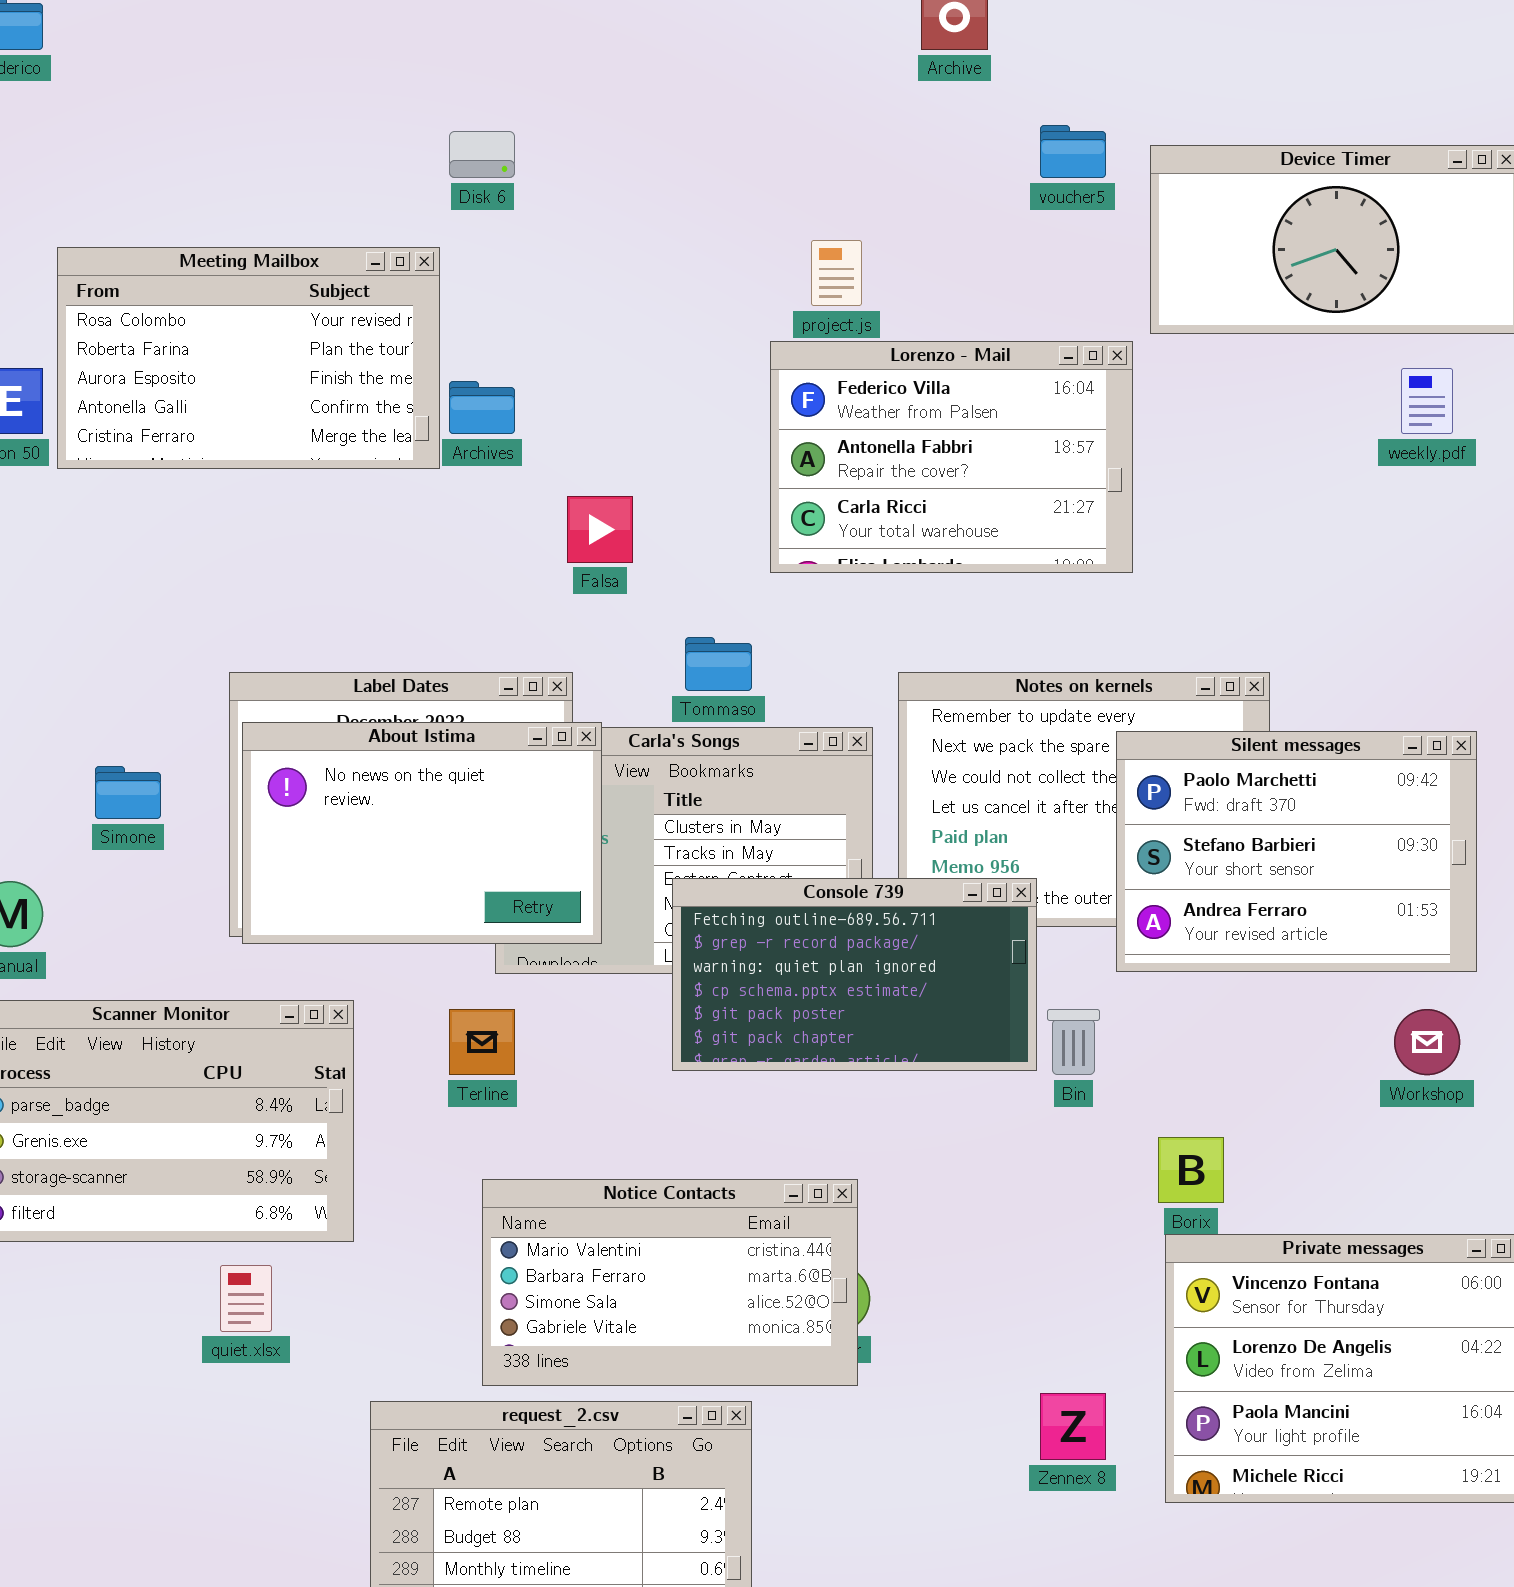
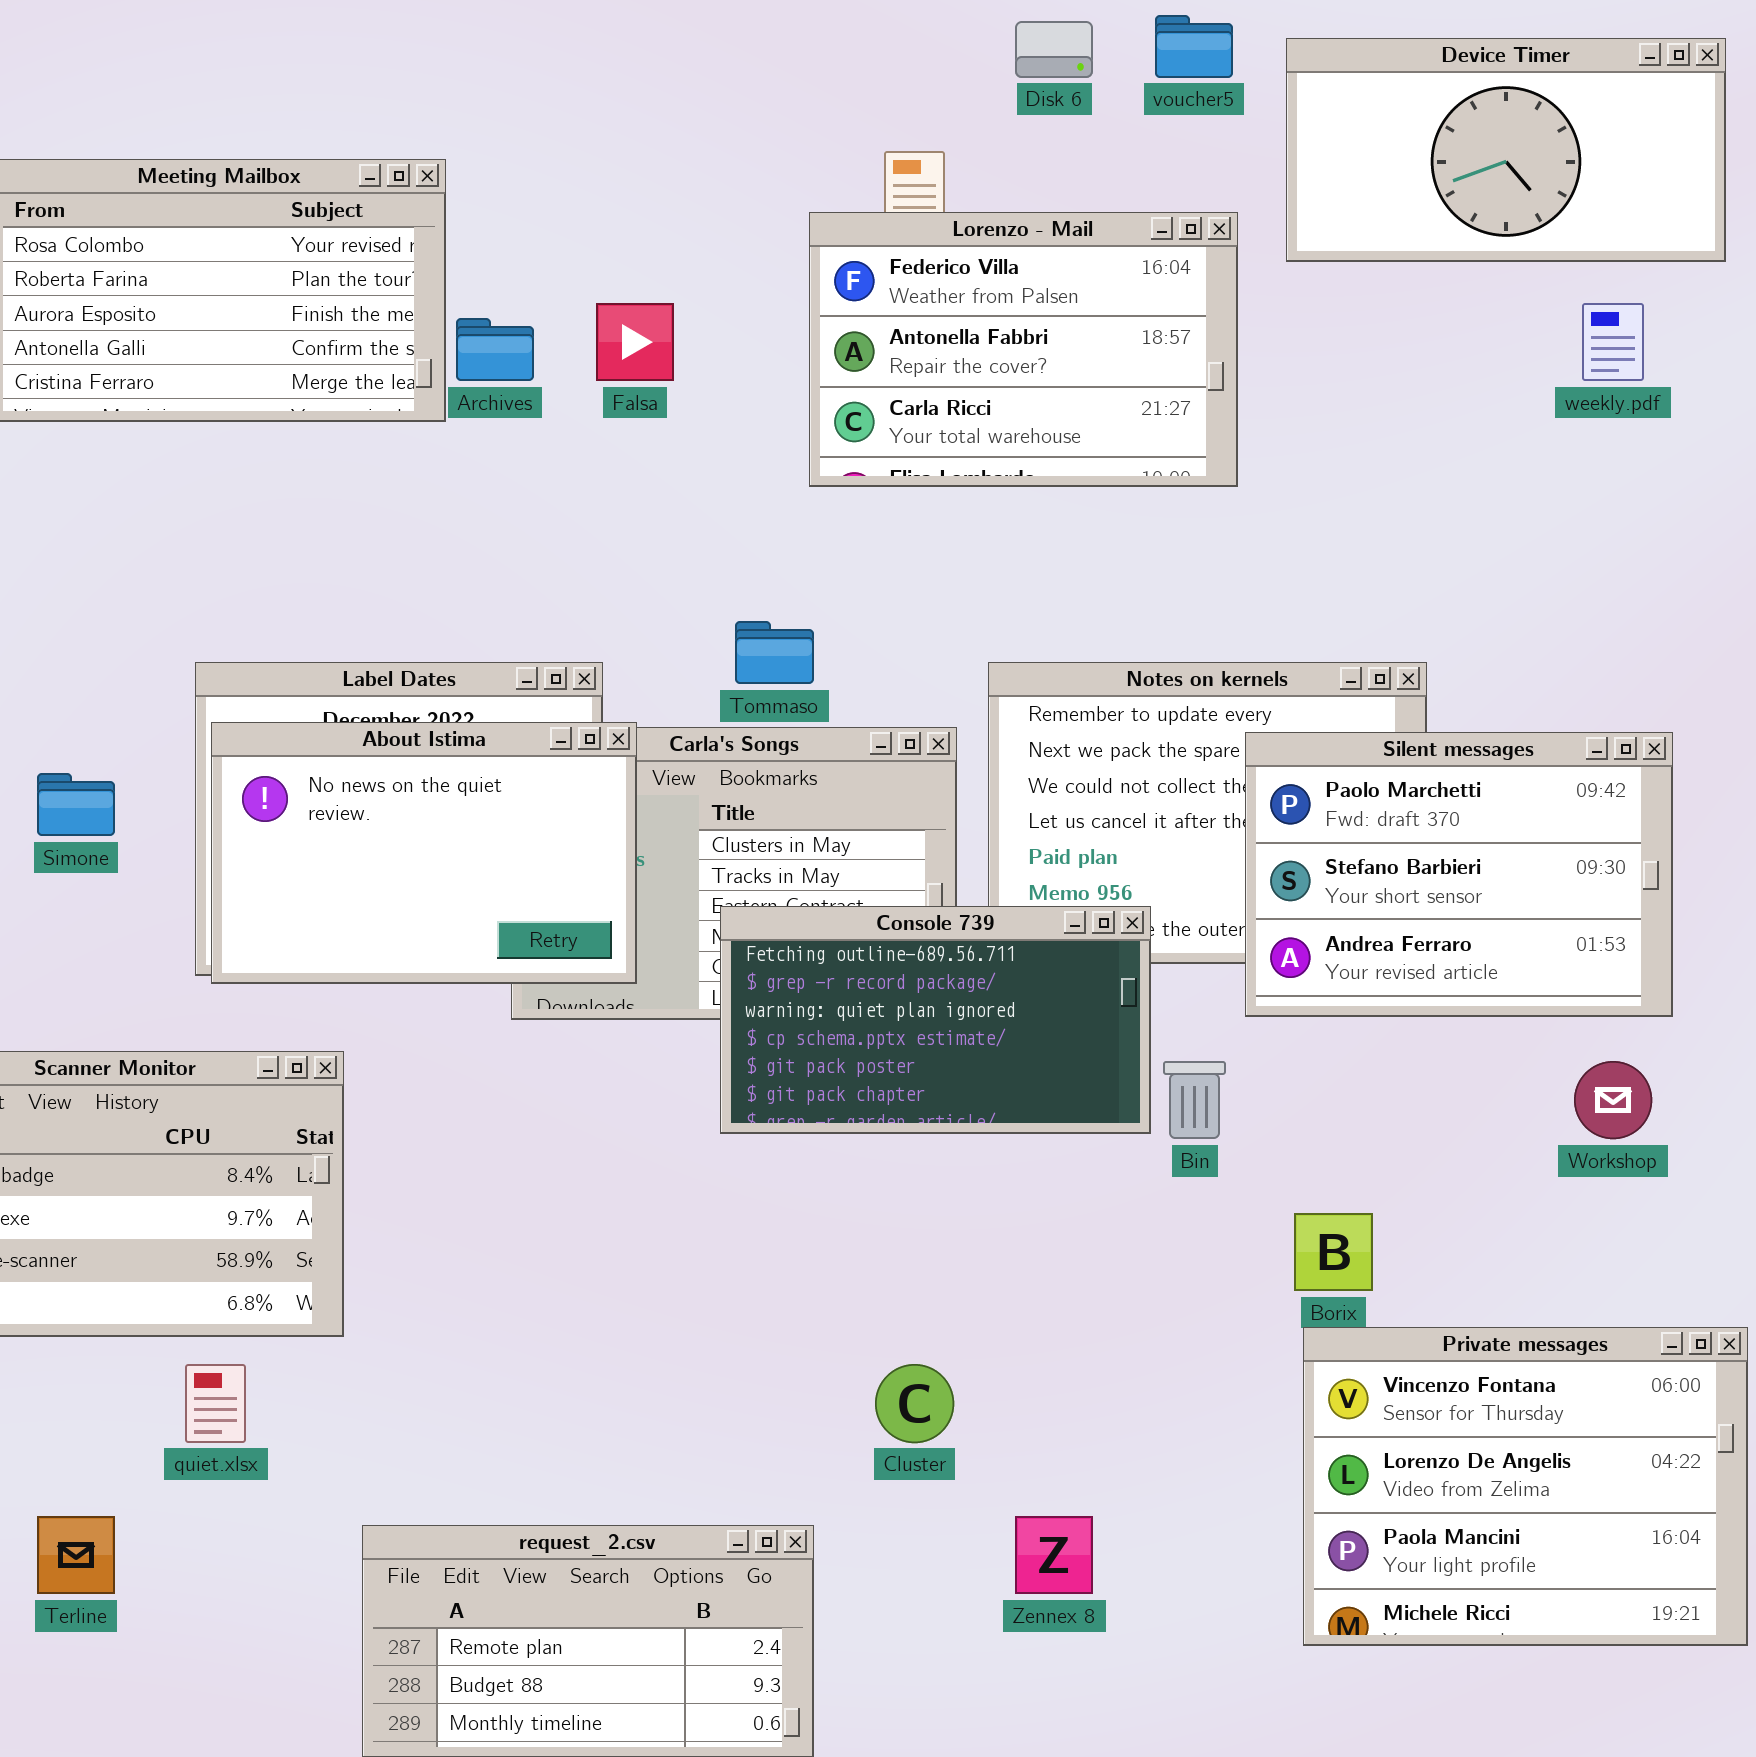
Disk 6: [449,131,515,178] -> [1015,21,1093,78], moved
Lorenzo - Mail: [770,341,1133,573] -> [809,212,1238,487], moved
Falsa: [567,496,633,563] -> [596,303,674,381], moved
Terline: [449,1009,515,1075] -> [37,1516,115,1594], moved
Notice Contacts: [482,1179,858,1386] -> none, closed
Zennex 8: [1040,1393,1106,1460] -> [1015,1516,1093,1594], moved

